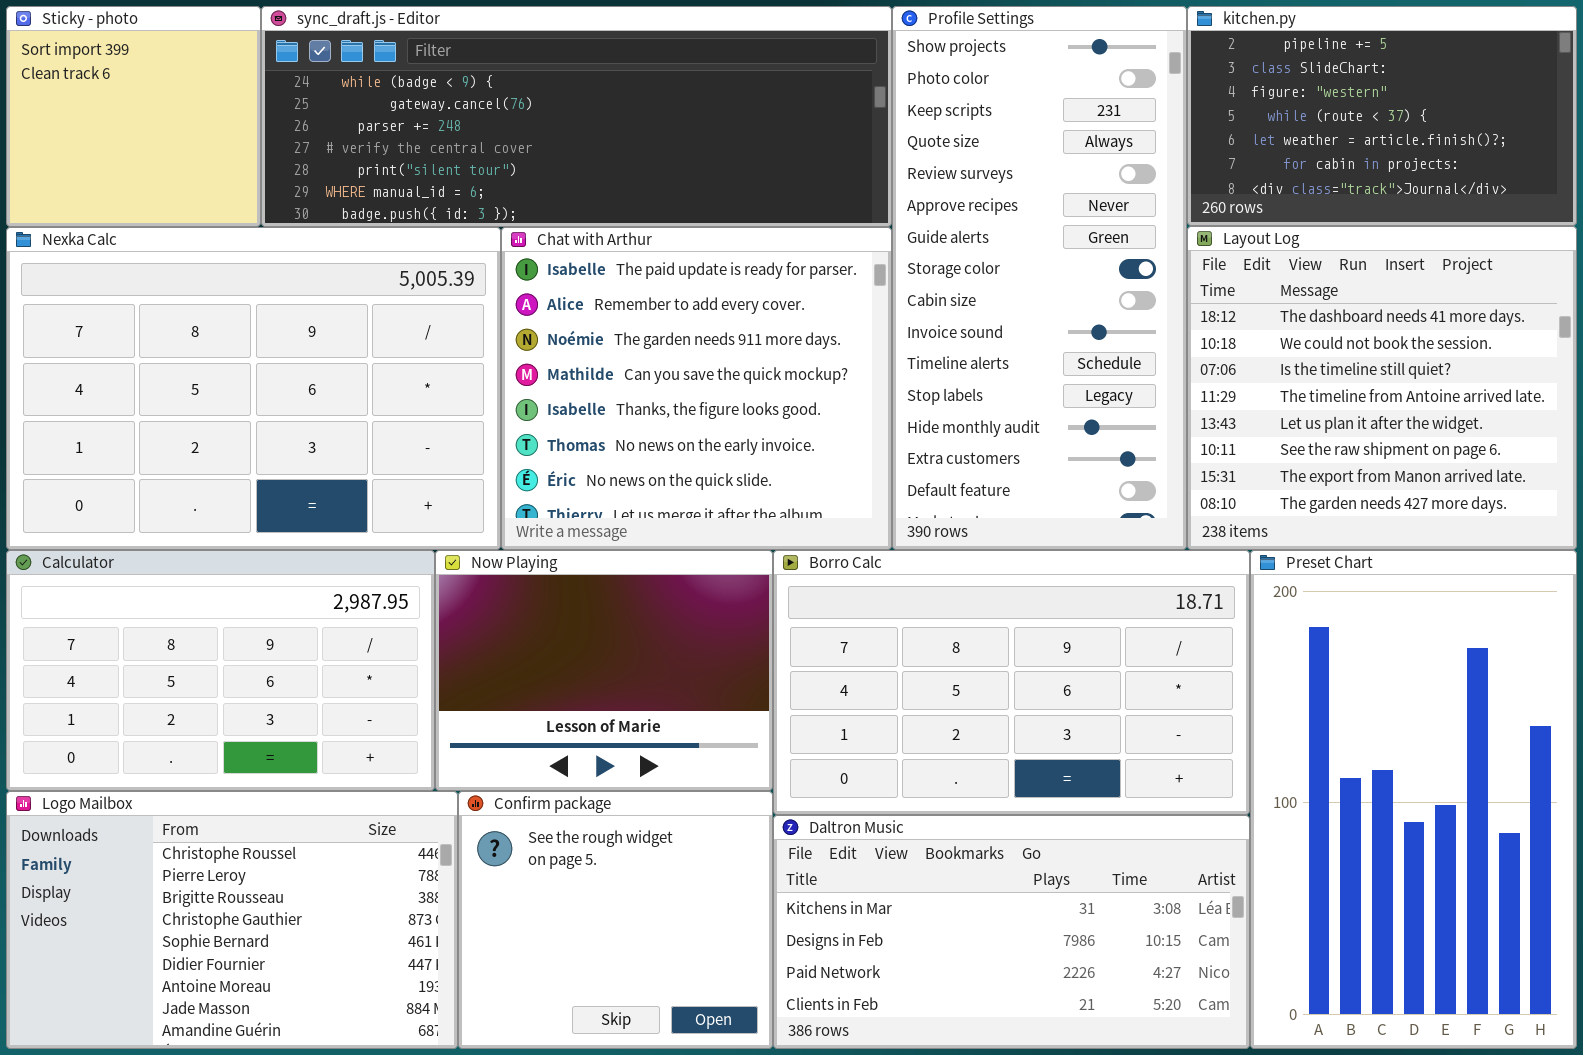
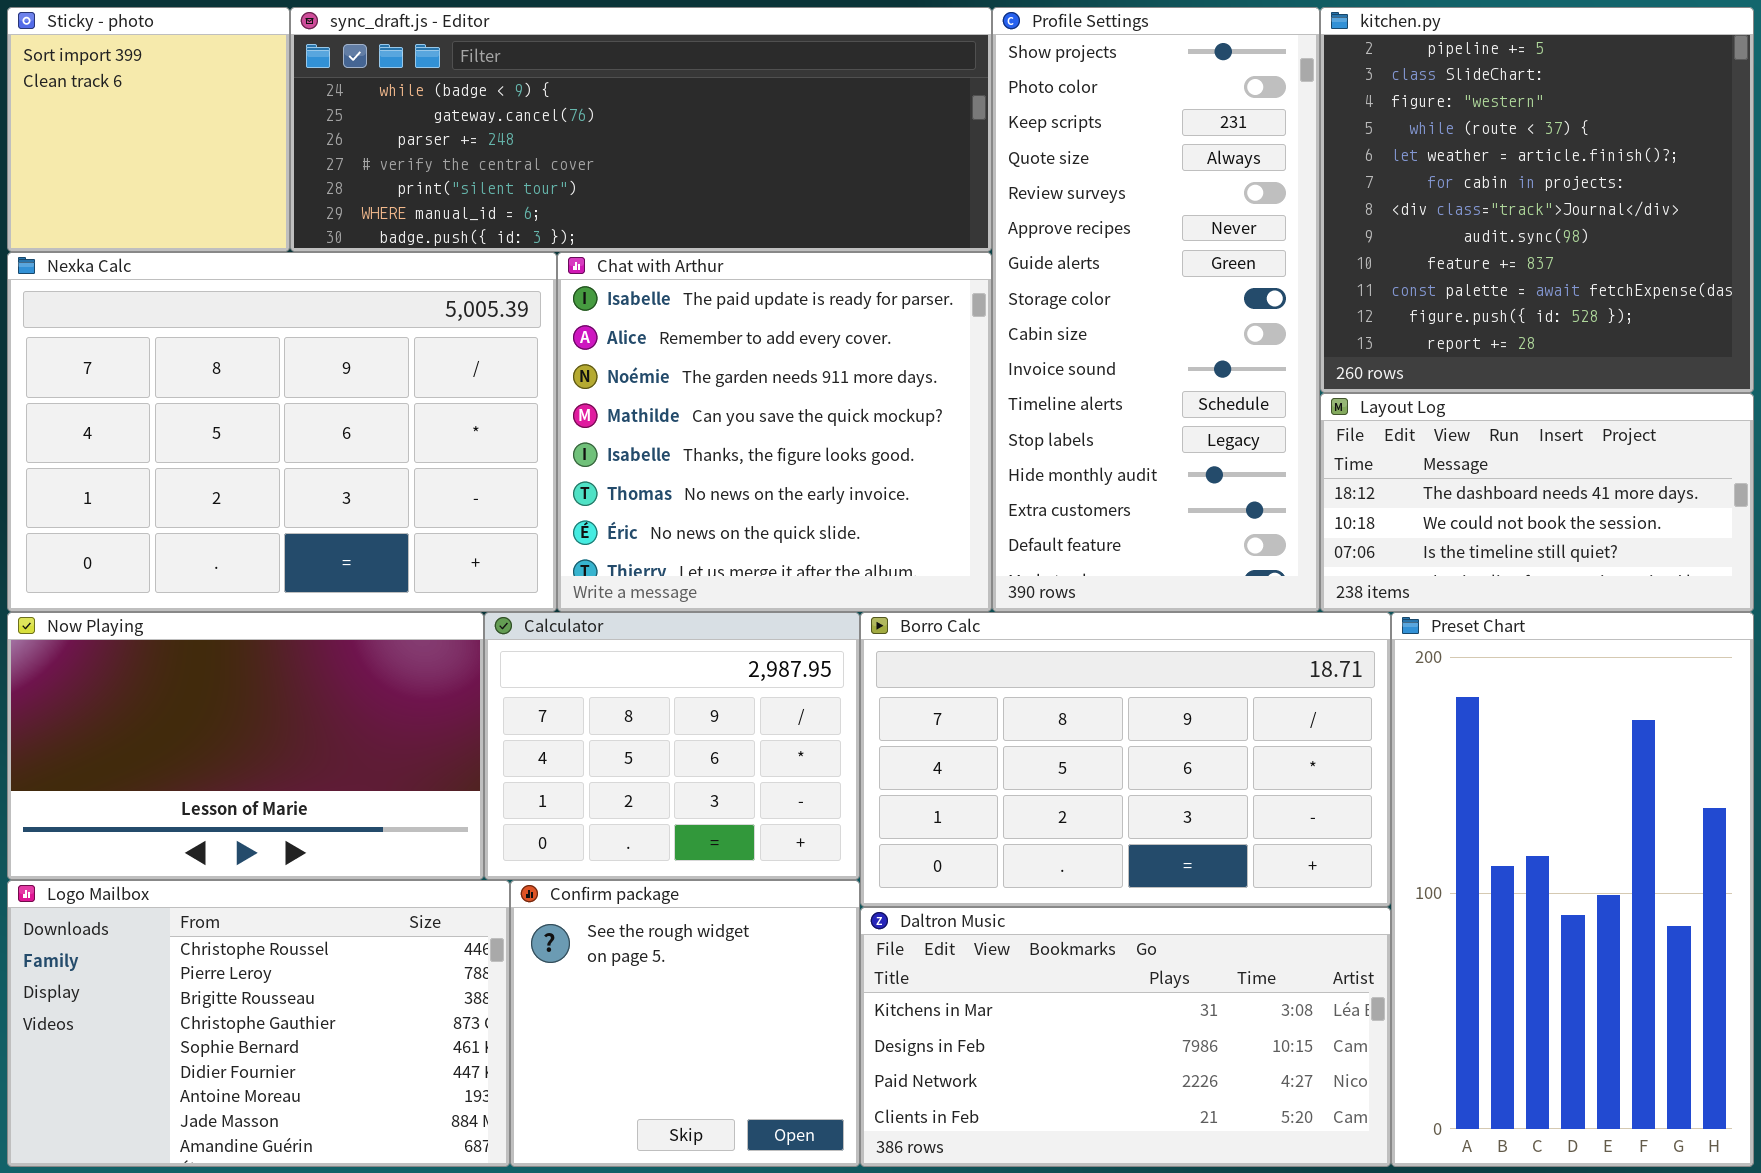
kitchen.py: [1187,6,1577,226] -> [1320,7,1754,393], resized
Layout Log: [1187,226,1577,550] -> [1320,393,1754,612], resized
Calculator: [6,550,435,791] -> [484,612,860,880], moved, resized
Now Playing: [435,550,773,791] -> [7,612,484,880], moved, resized

